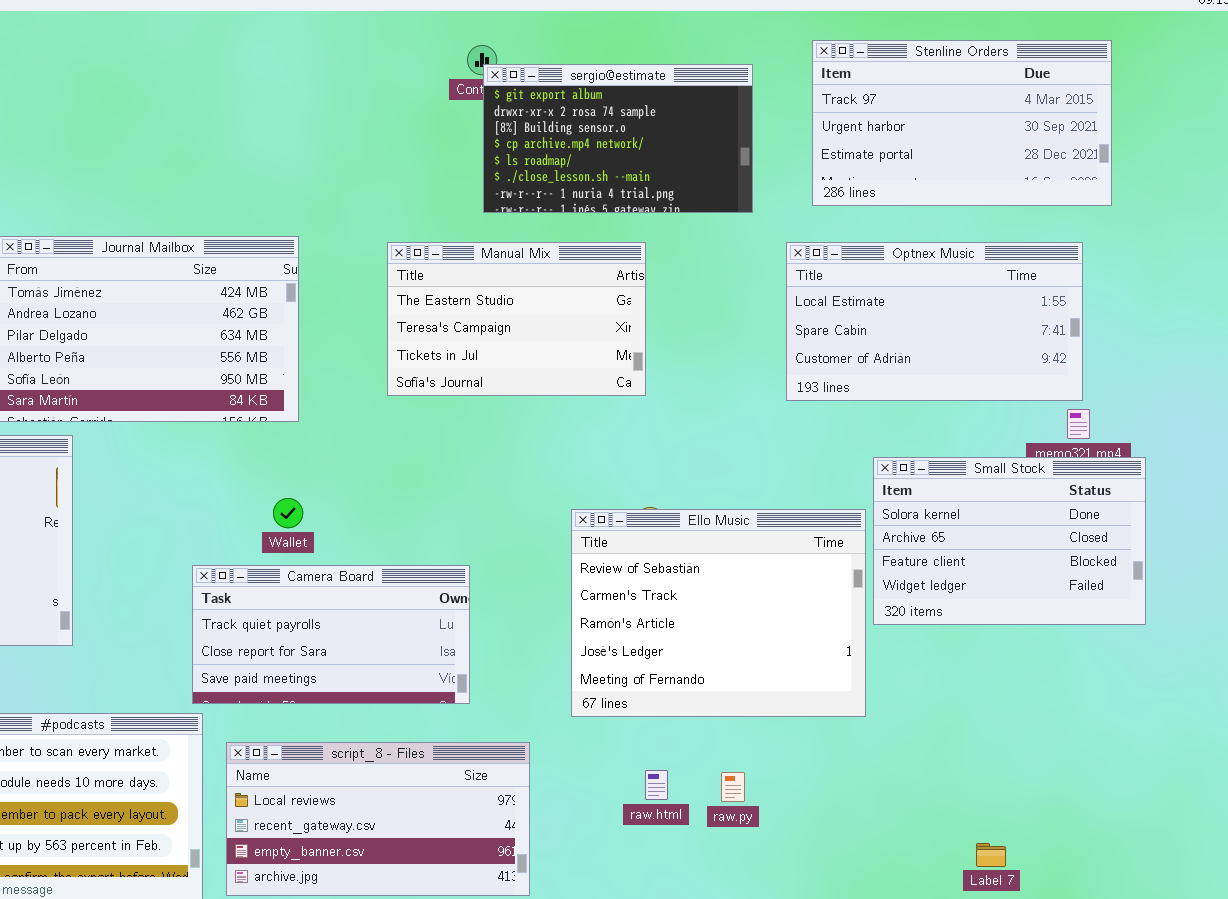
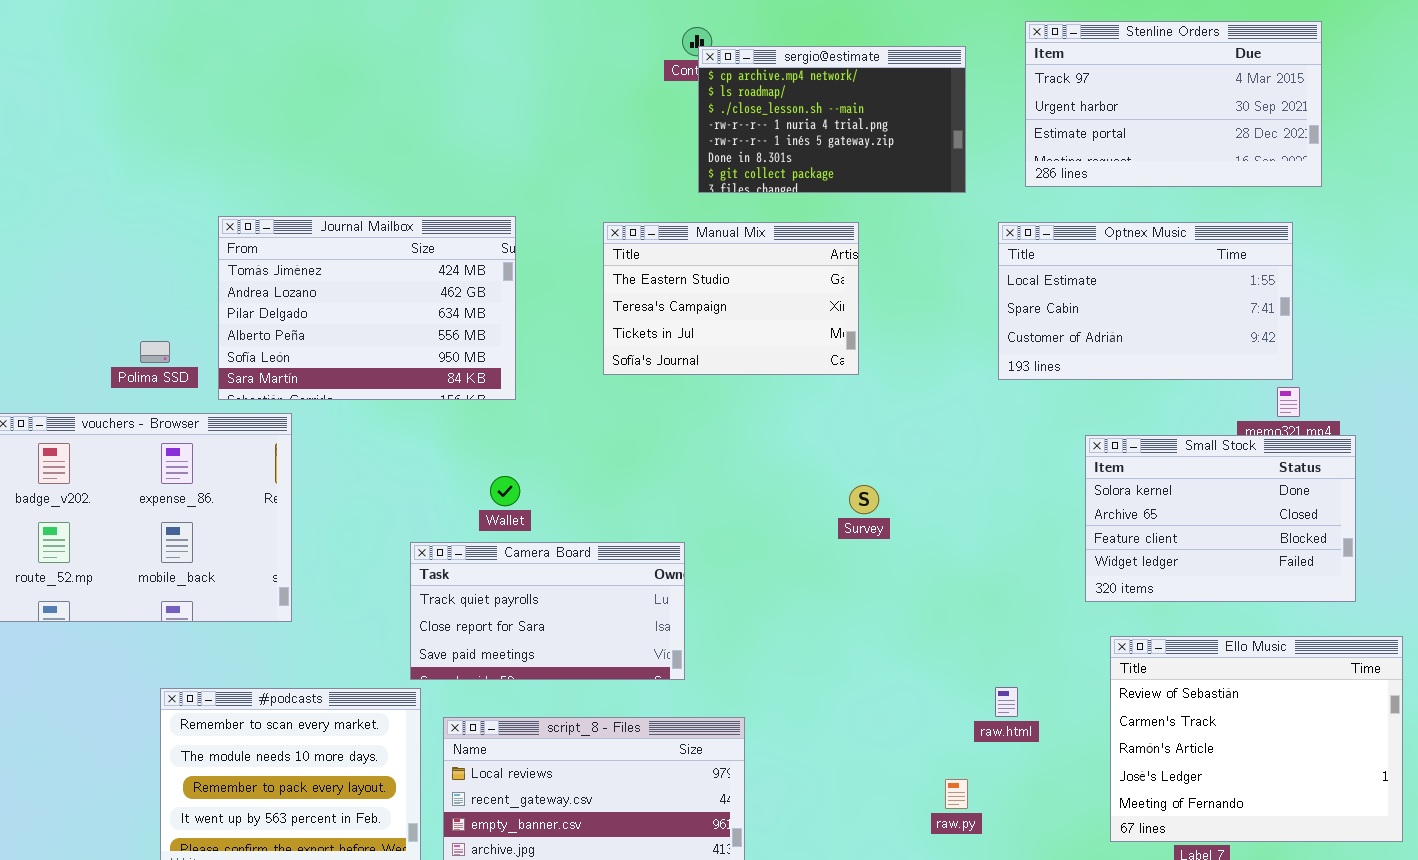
sergio@estimate: [483,64,753,213] -> [698,46,966,193], scrolled down 3 rows
Ello Music: [571,509,866,717] -> [1110,636,1403,842], moved
raw.html: [645,770,668,800] -> [995,687,1018,717], moved
raw.py: [721,772,745,802] -> [945,779,968,809], moved

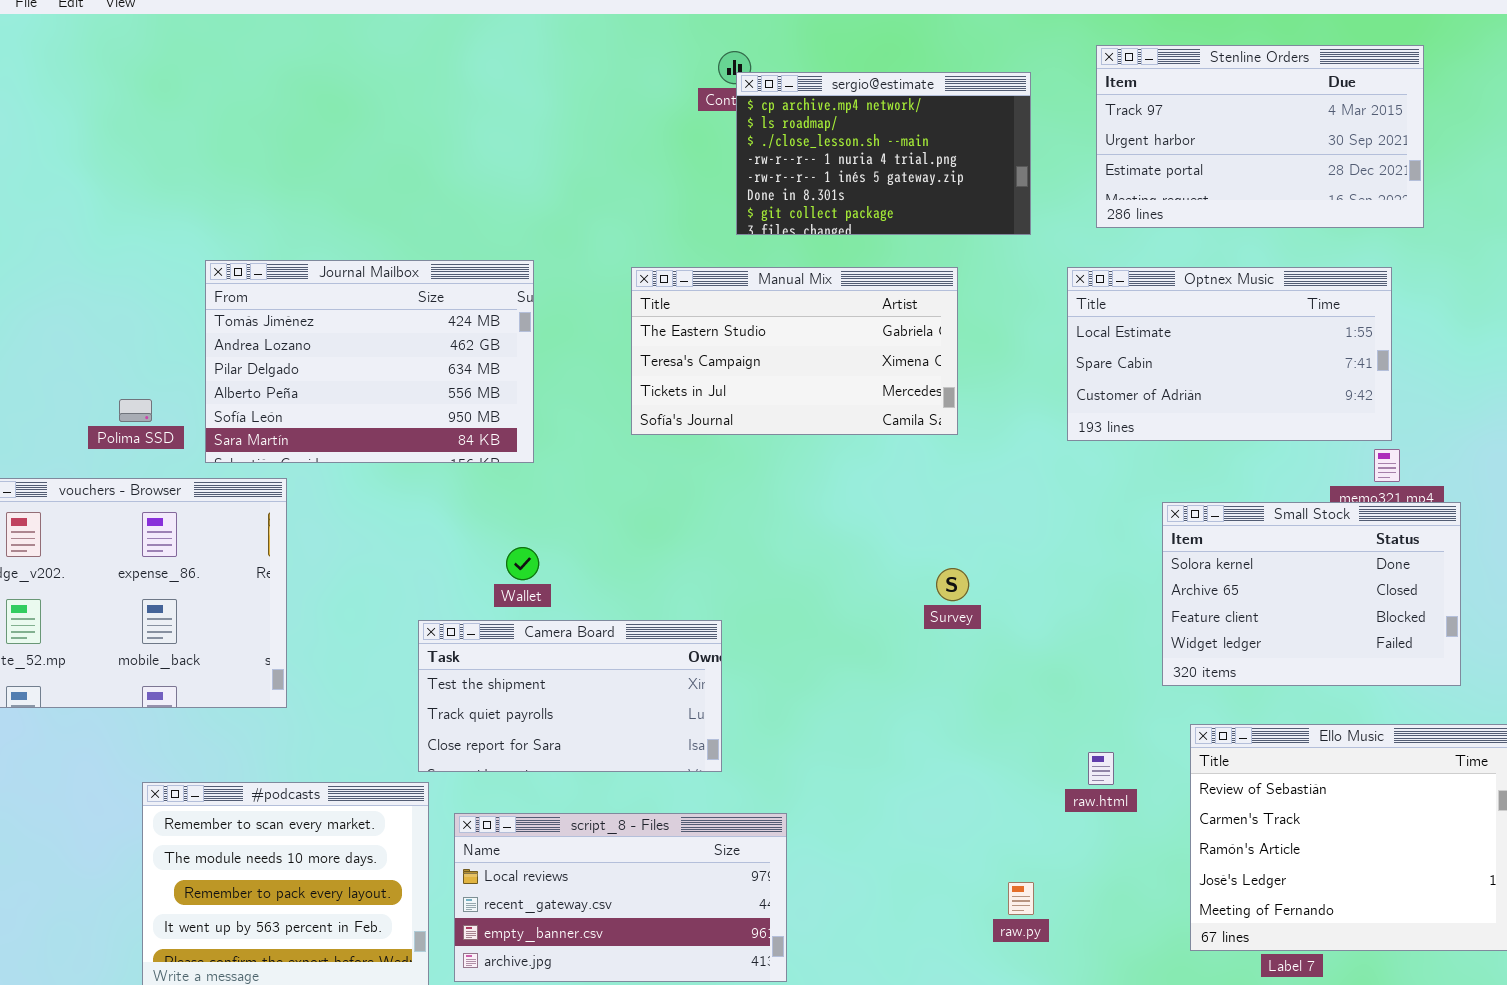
Manual Mix: [603,222,859,375] -> [631,267,958,435], resized
Survey: [849,485,879,514] -> [936,568,969,601], moved
Camera Board: [410,542,685,680] -> [418,620,722,772], scrolled up 1 row
raw.html: [995,687,1018,717] -> [1088,752,1114,785], moved

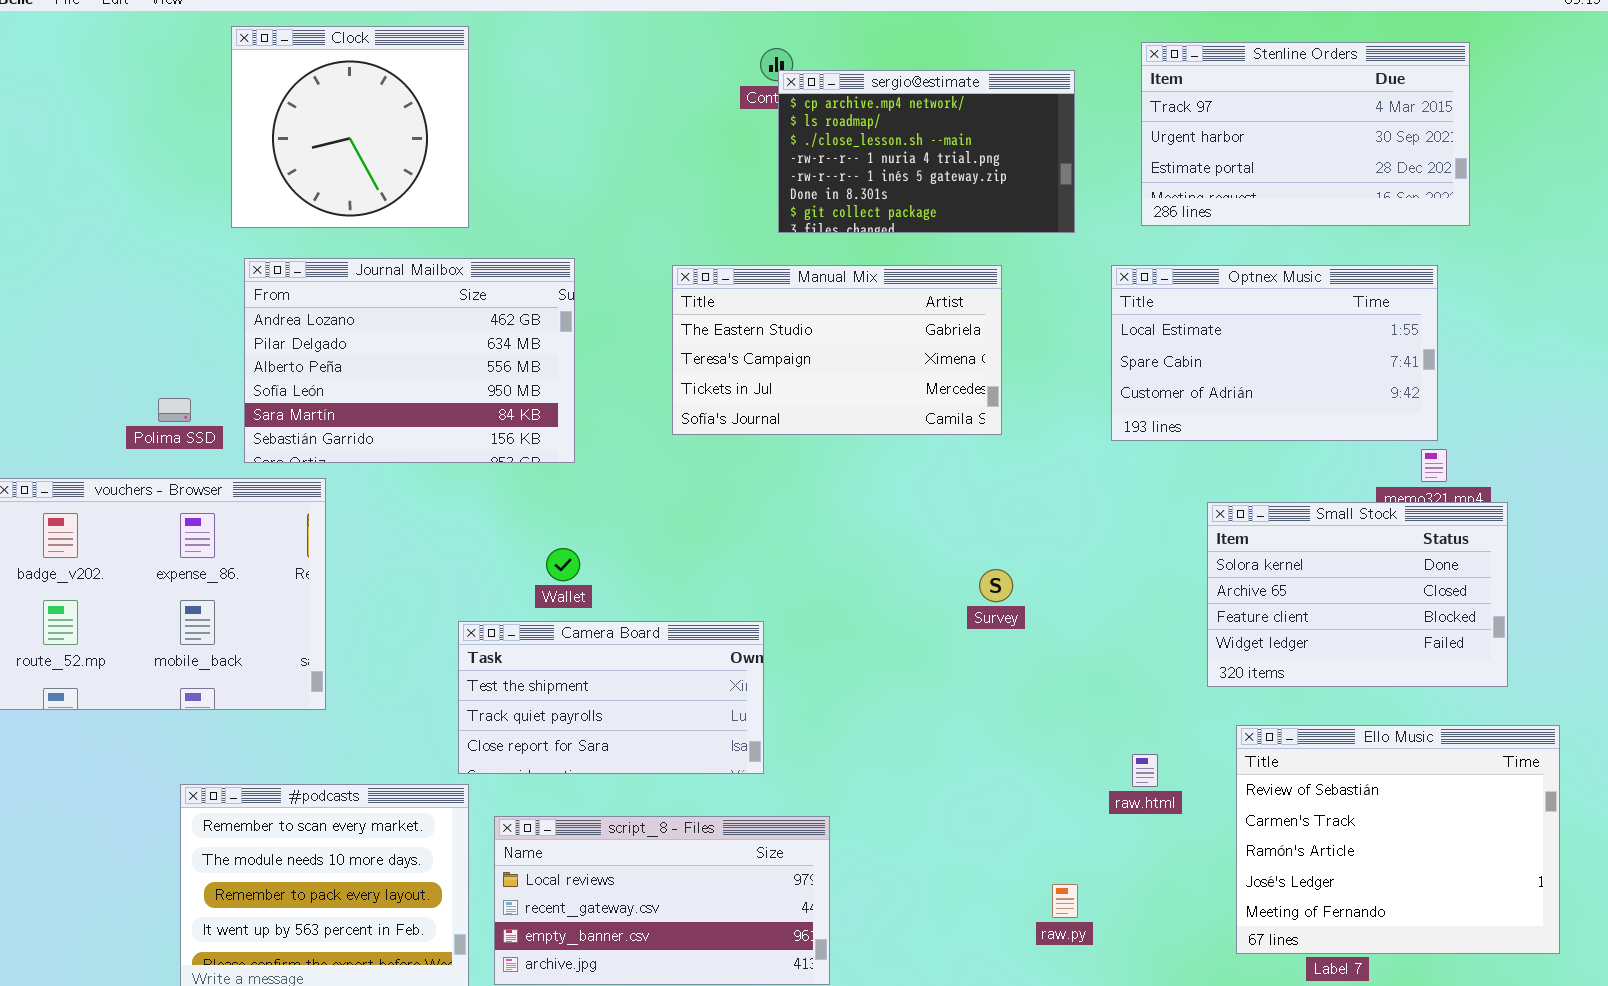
Clock: none -> [231,26,469,228], opened
Journal Mailbox: [205,260,534,463] -> [244,258,575,463], scrolled down 1 row

